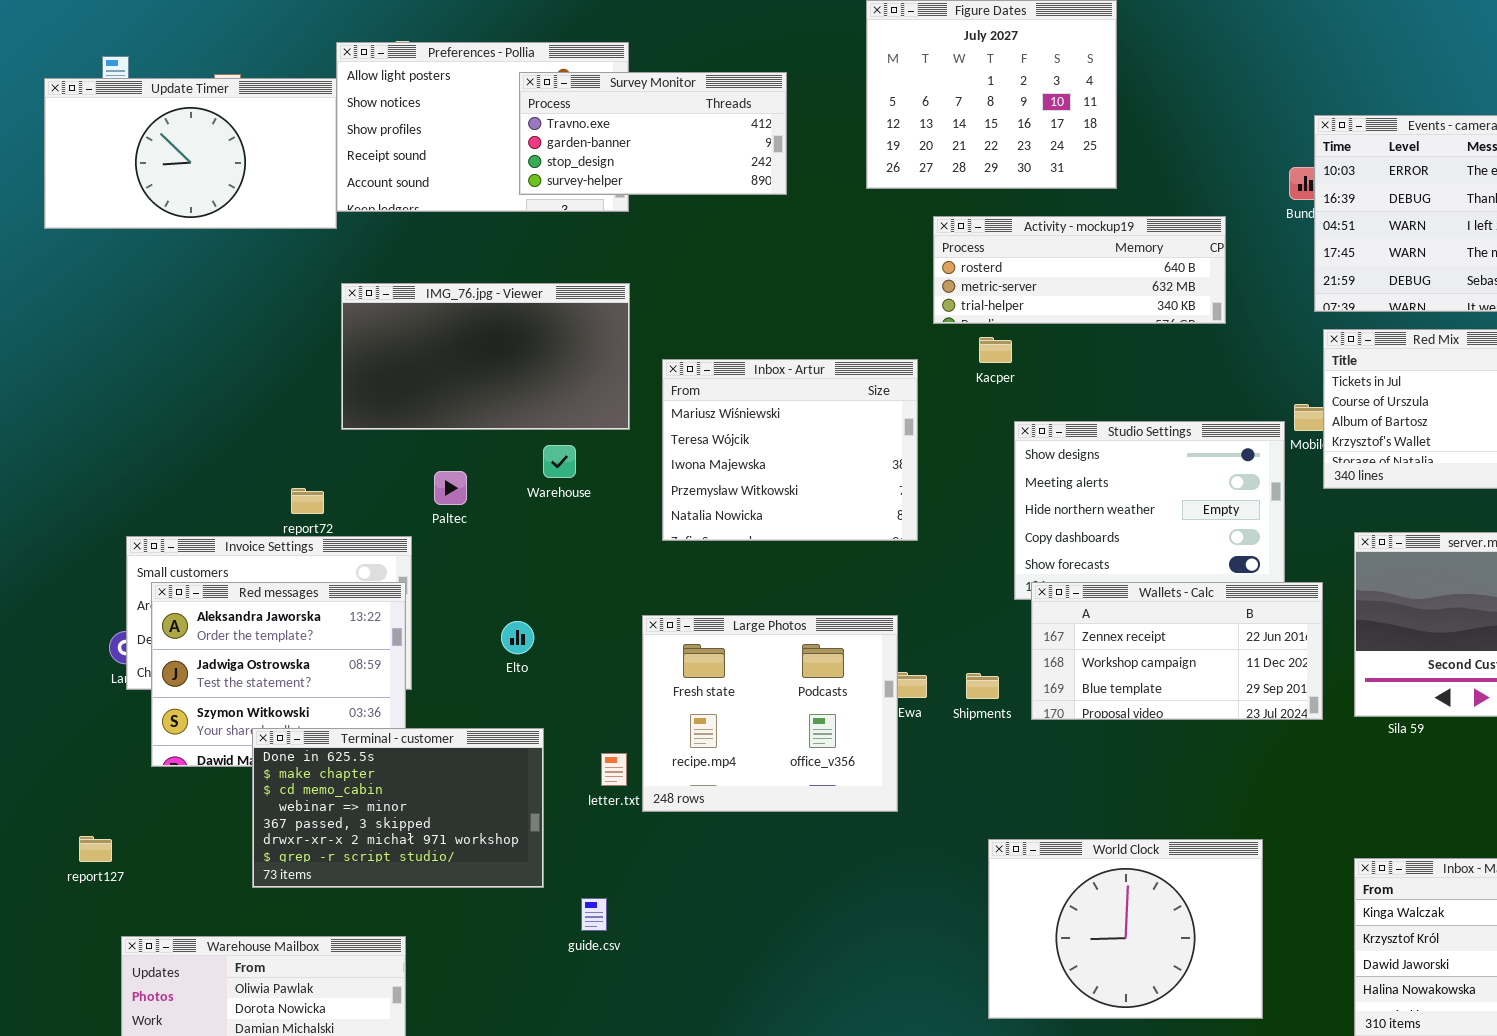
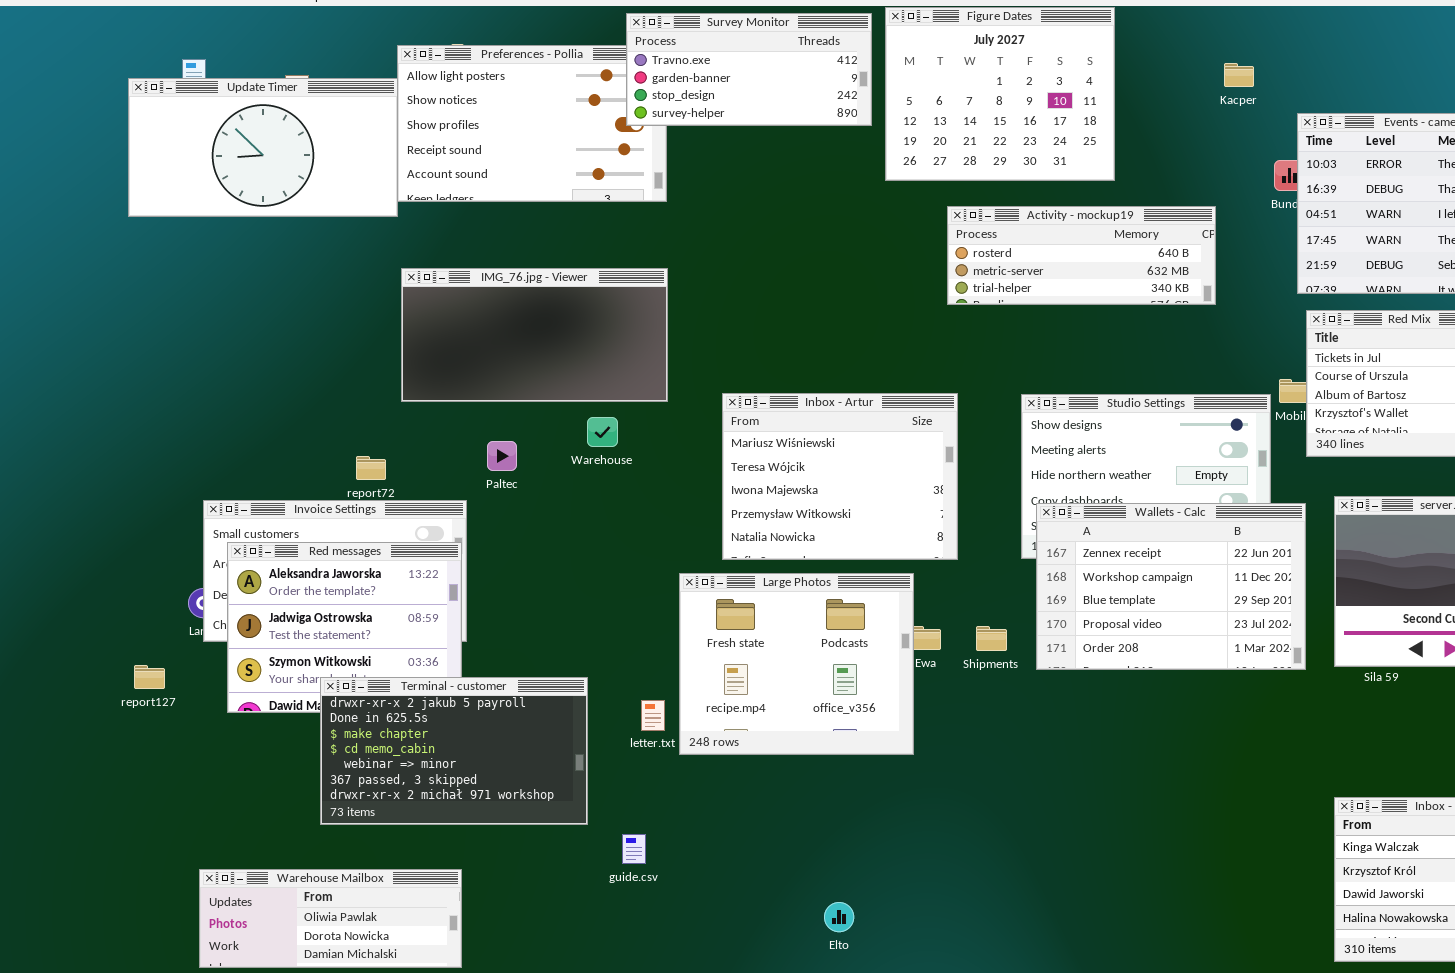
Survey Monitor: [519,72,787,195] -> [626,13,872,126], moved
Kacper: [979,337,1012,363] -> [1224,63,1254,87], moved
Inbox - Artur: [662,359,918,541] -> [722,393,958,560], moved
Wallets - Calc: [1031,582,1323,720] -> [1036,503,1306,670], resized
Elto: [501,621,534,654] -> [824,902,854,932], moved
Terminal - customer: [252,728,544,888] -> [320,677,588,825], scrolled up 1 row
report127: [79,836,112,862] -> [134,665,165,689], moved
World Clock: [988,839,1263,1019] -> none, closed

